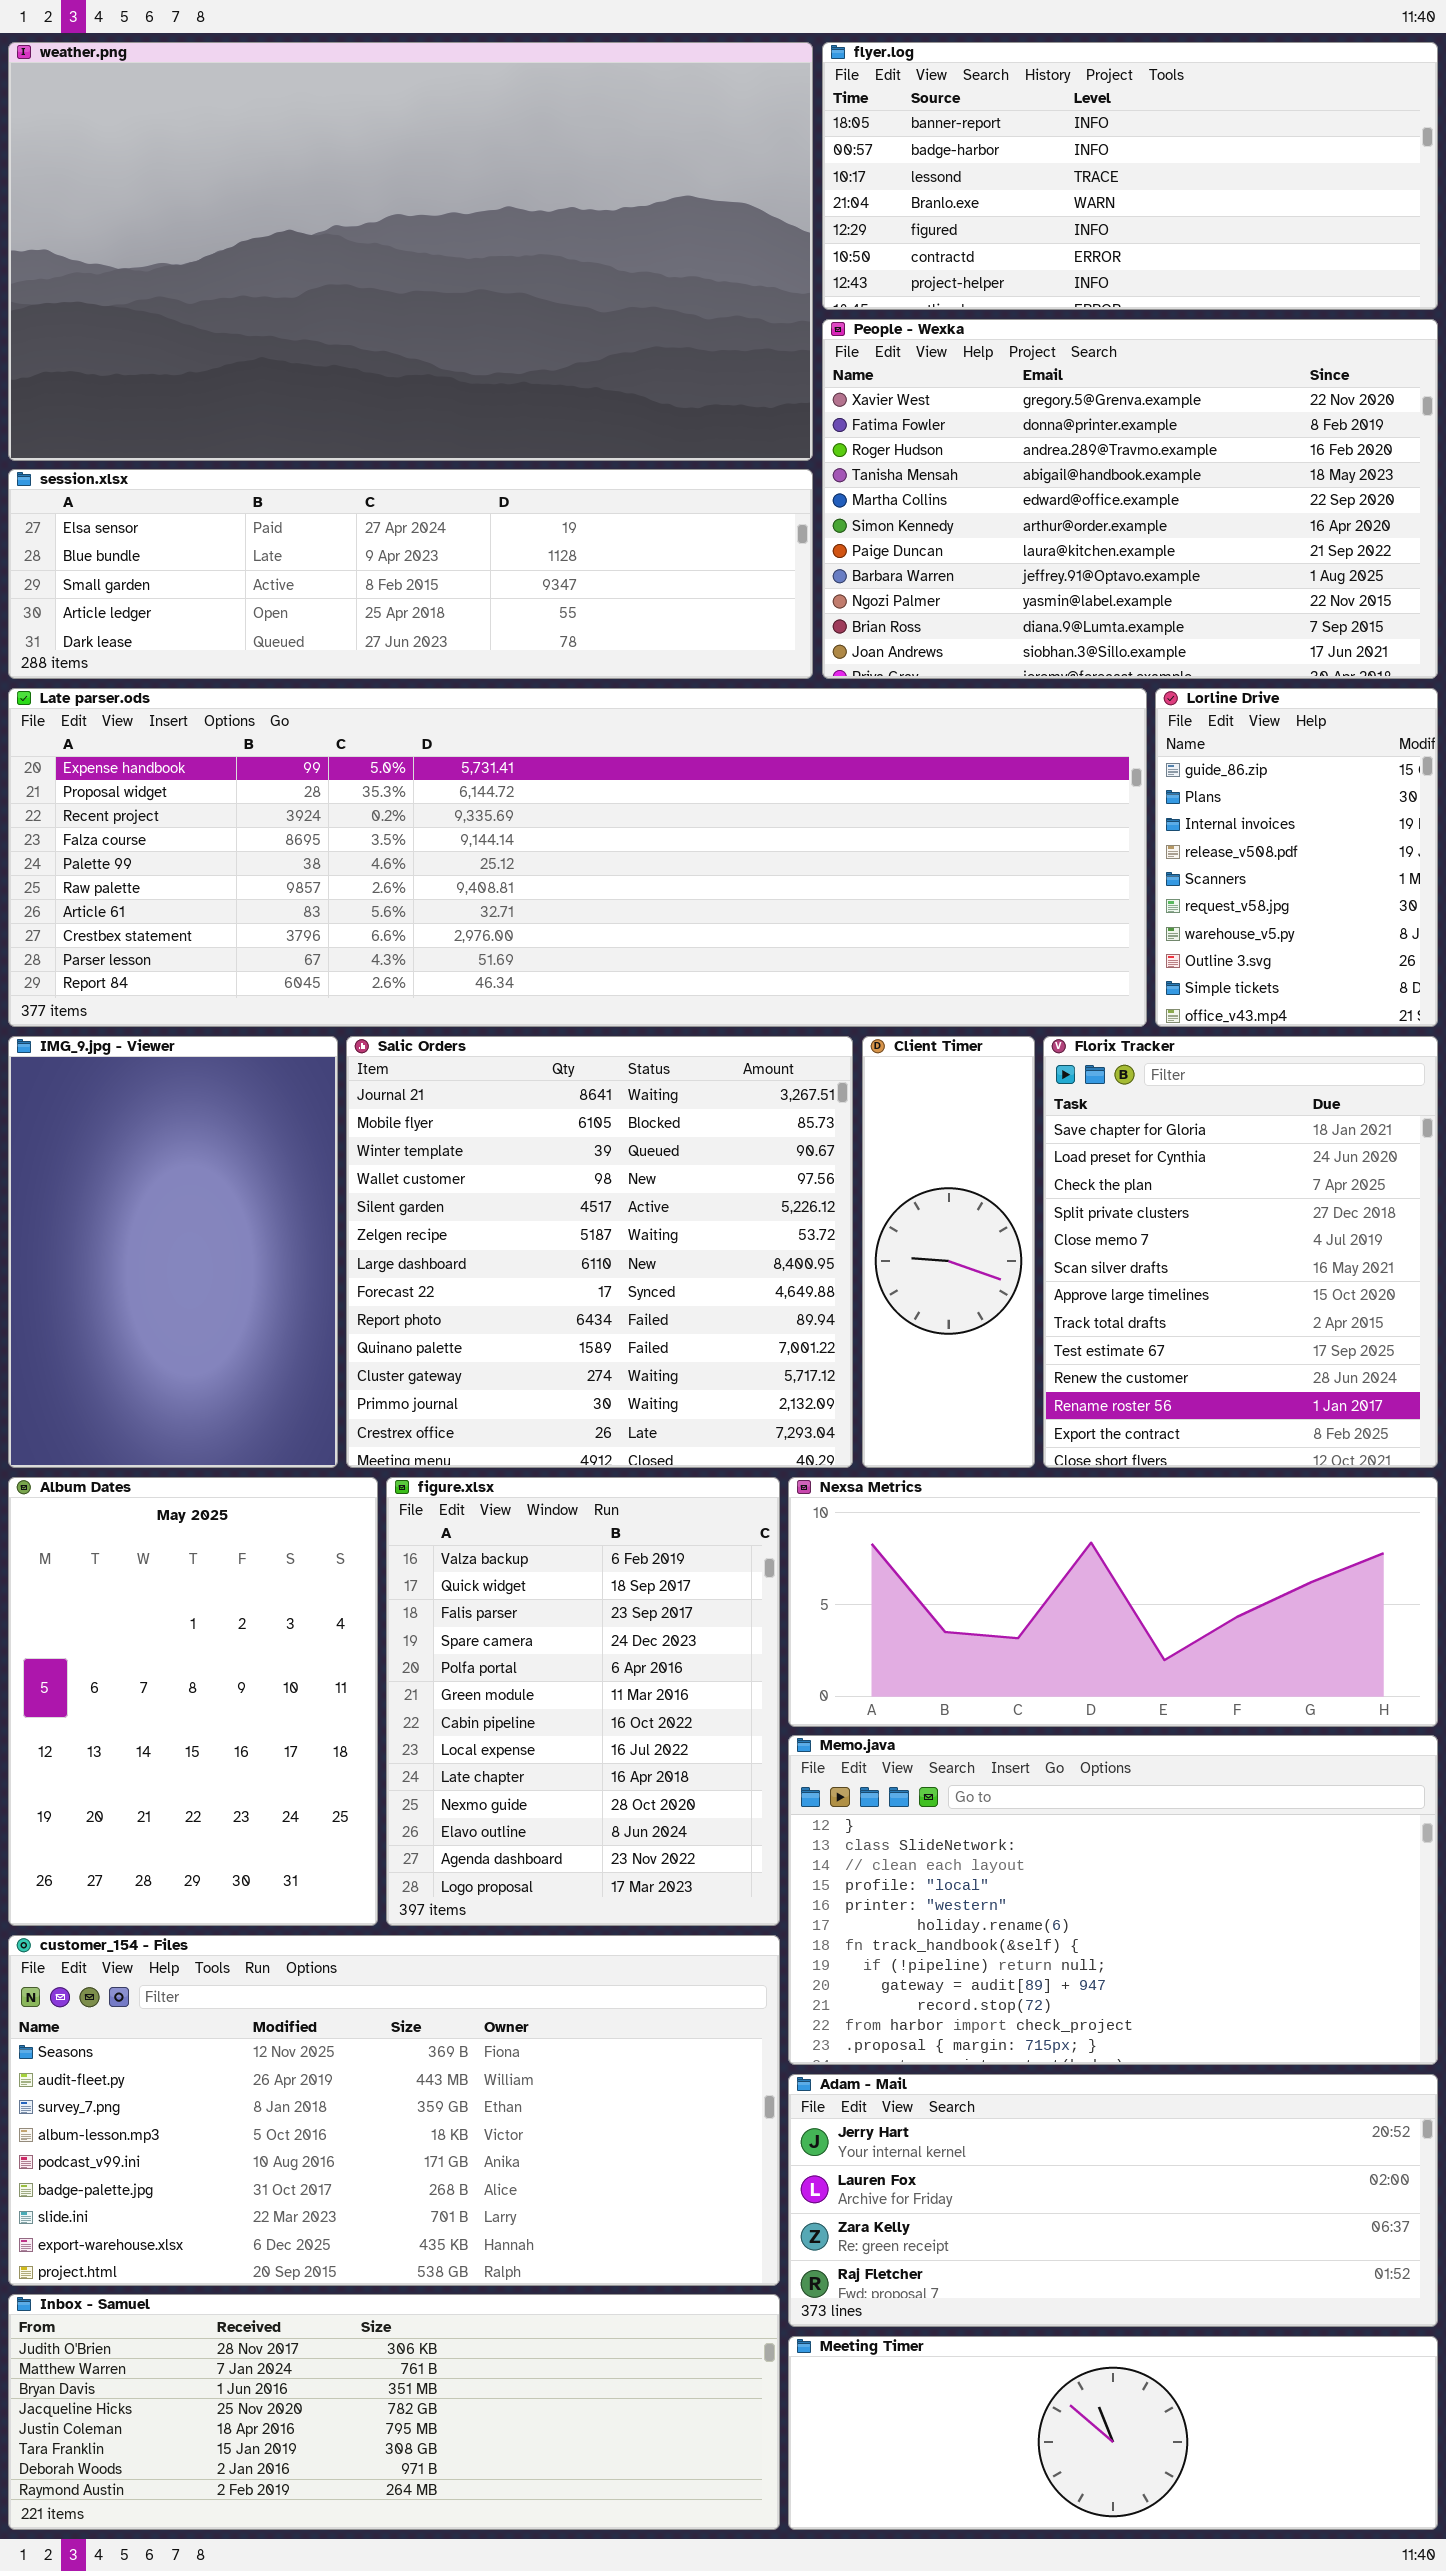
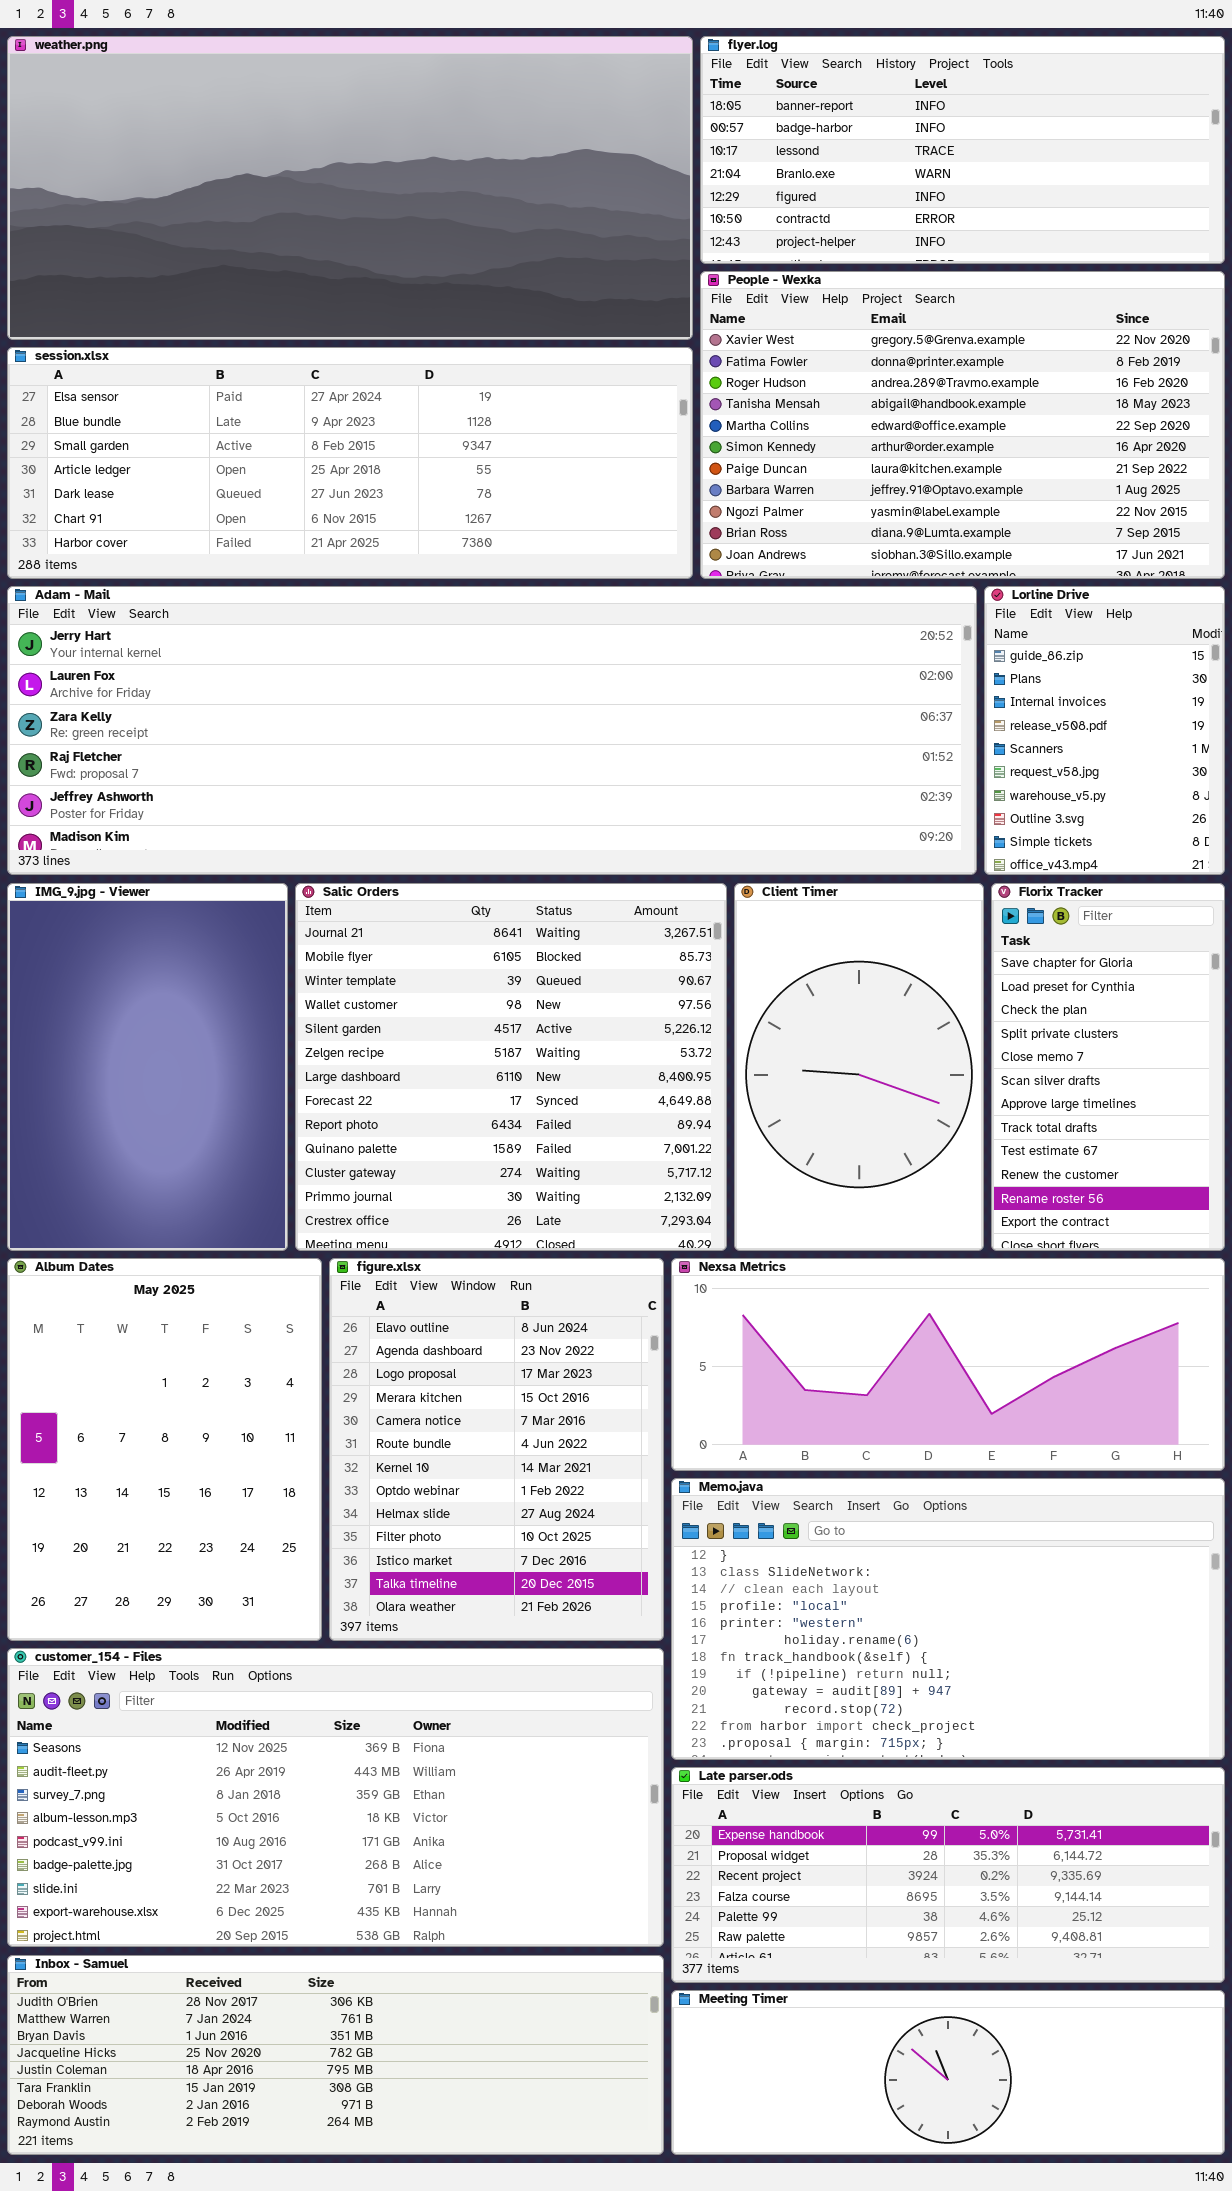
weather.png: [8,42,813,461] -> [7,36,693,340], resized
session.xlsx: [8,469,813,679] -> [7,347,693,579], resized
Late parser.ods: [8,688,1147,1027] -> [671,1767,1225,1983], moved, resized
Client Timer: [862,1036,1035,1468] -> [734,883,984,1251], resized
Florix Tracker: [1043,1036,1438,1468] -> [991,883,1225,1251], resized
figure.xlsx: [386,1477,780,1926] -> [329,1258,664,1641], scrolled down 10 rows
Adam - Mail: [788,2074,1438,2327] -> [7,586,977,875], moved, resized

